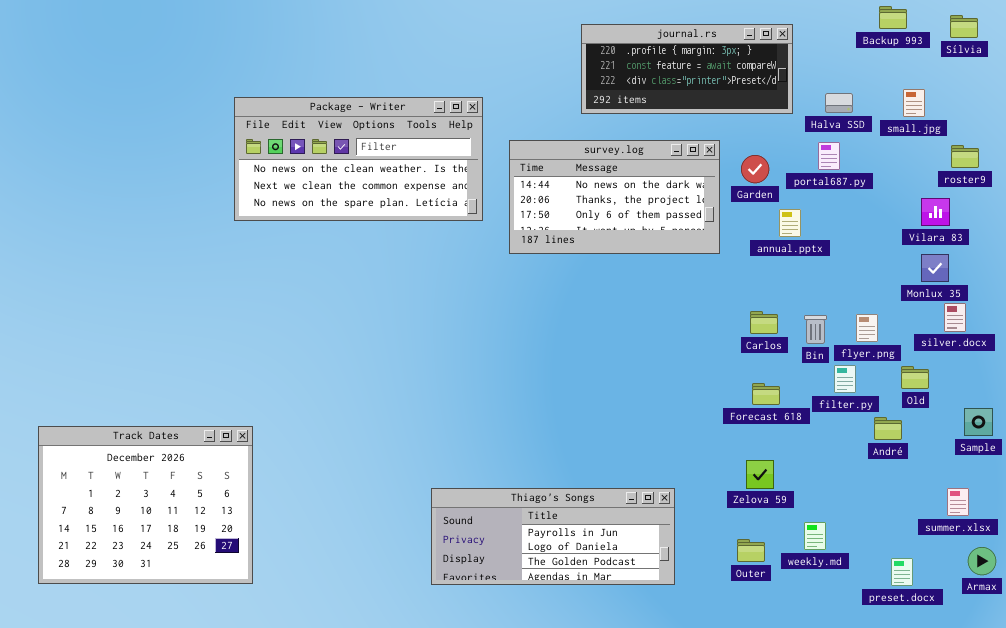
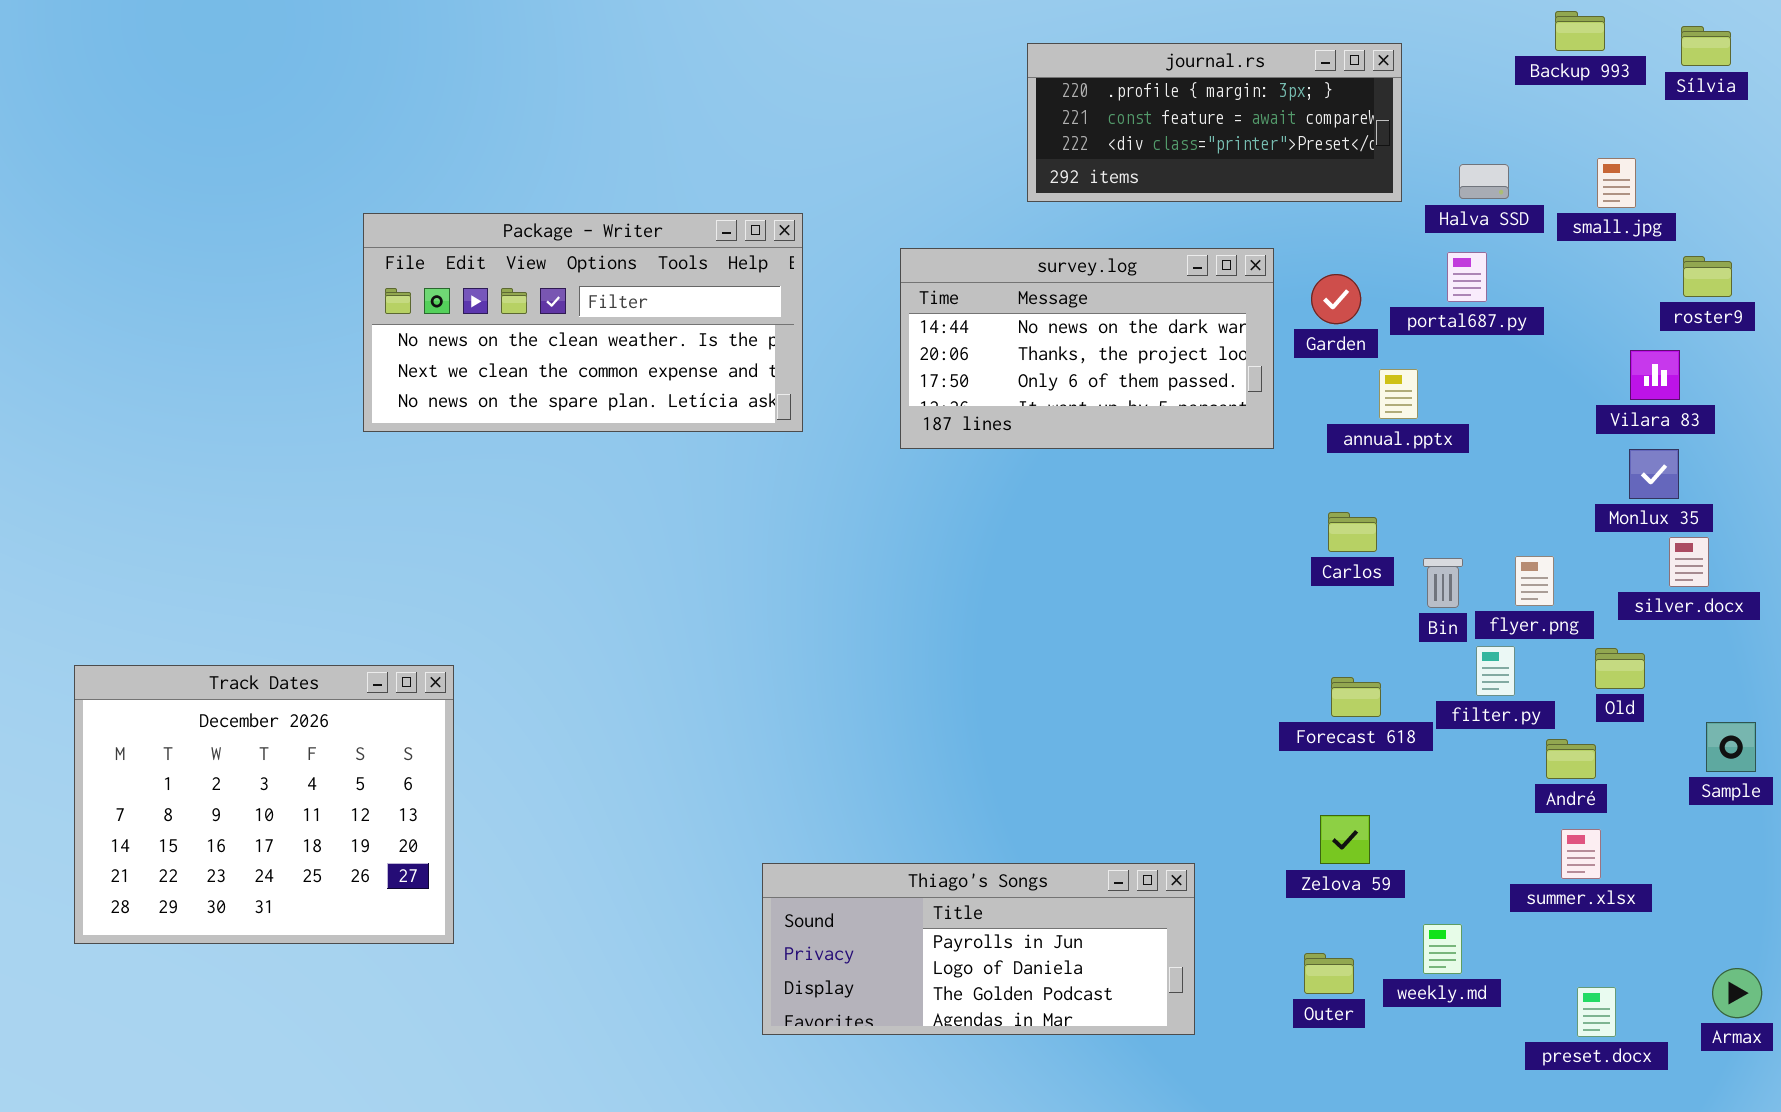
Package - Writer: [234,97,483,221] -> [363,213,803,432], moved
Carlos: [750,311,778,334] -> [1328,512,1377,552], moved
Track Dates: [38,426,253,584] -> [74,665,454,944], moved
summer.xlsx: [947,488,969,516] -> [1561,829,1601,879], moved

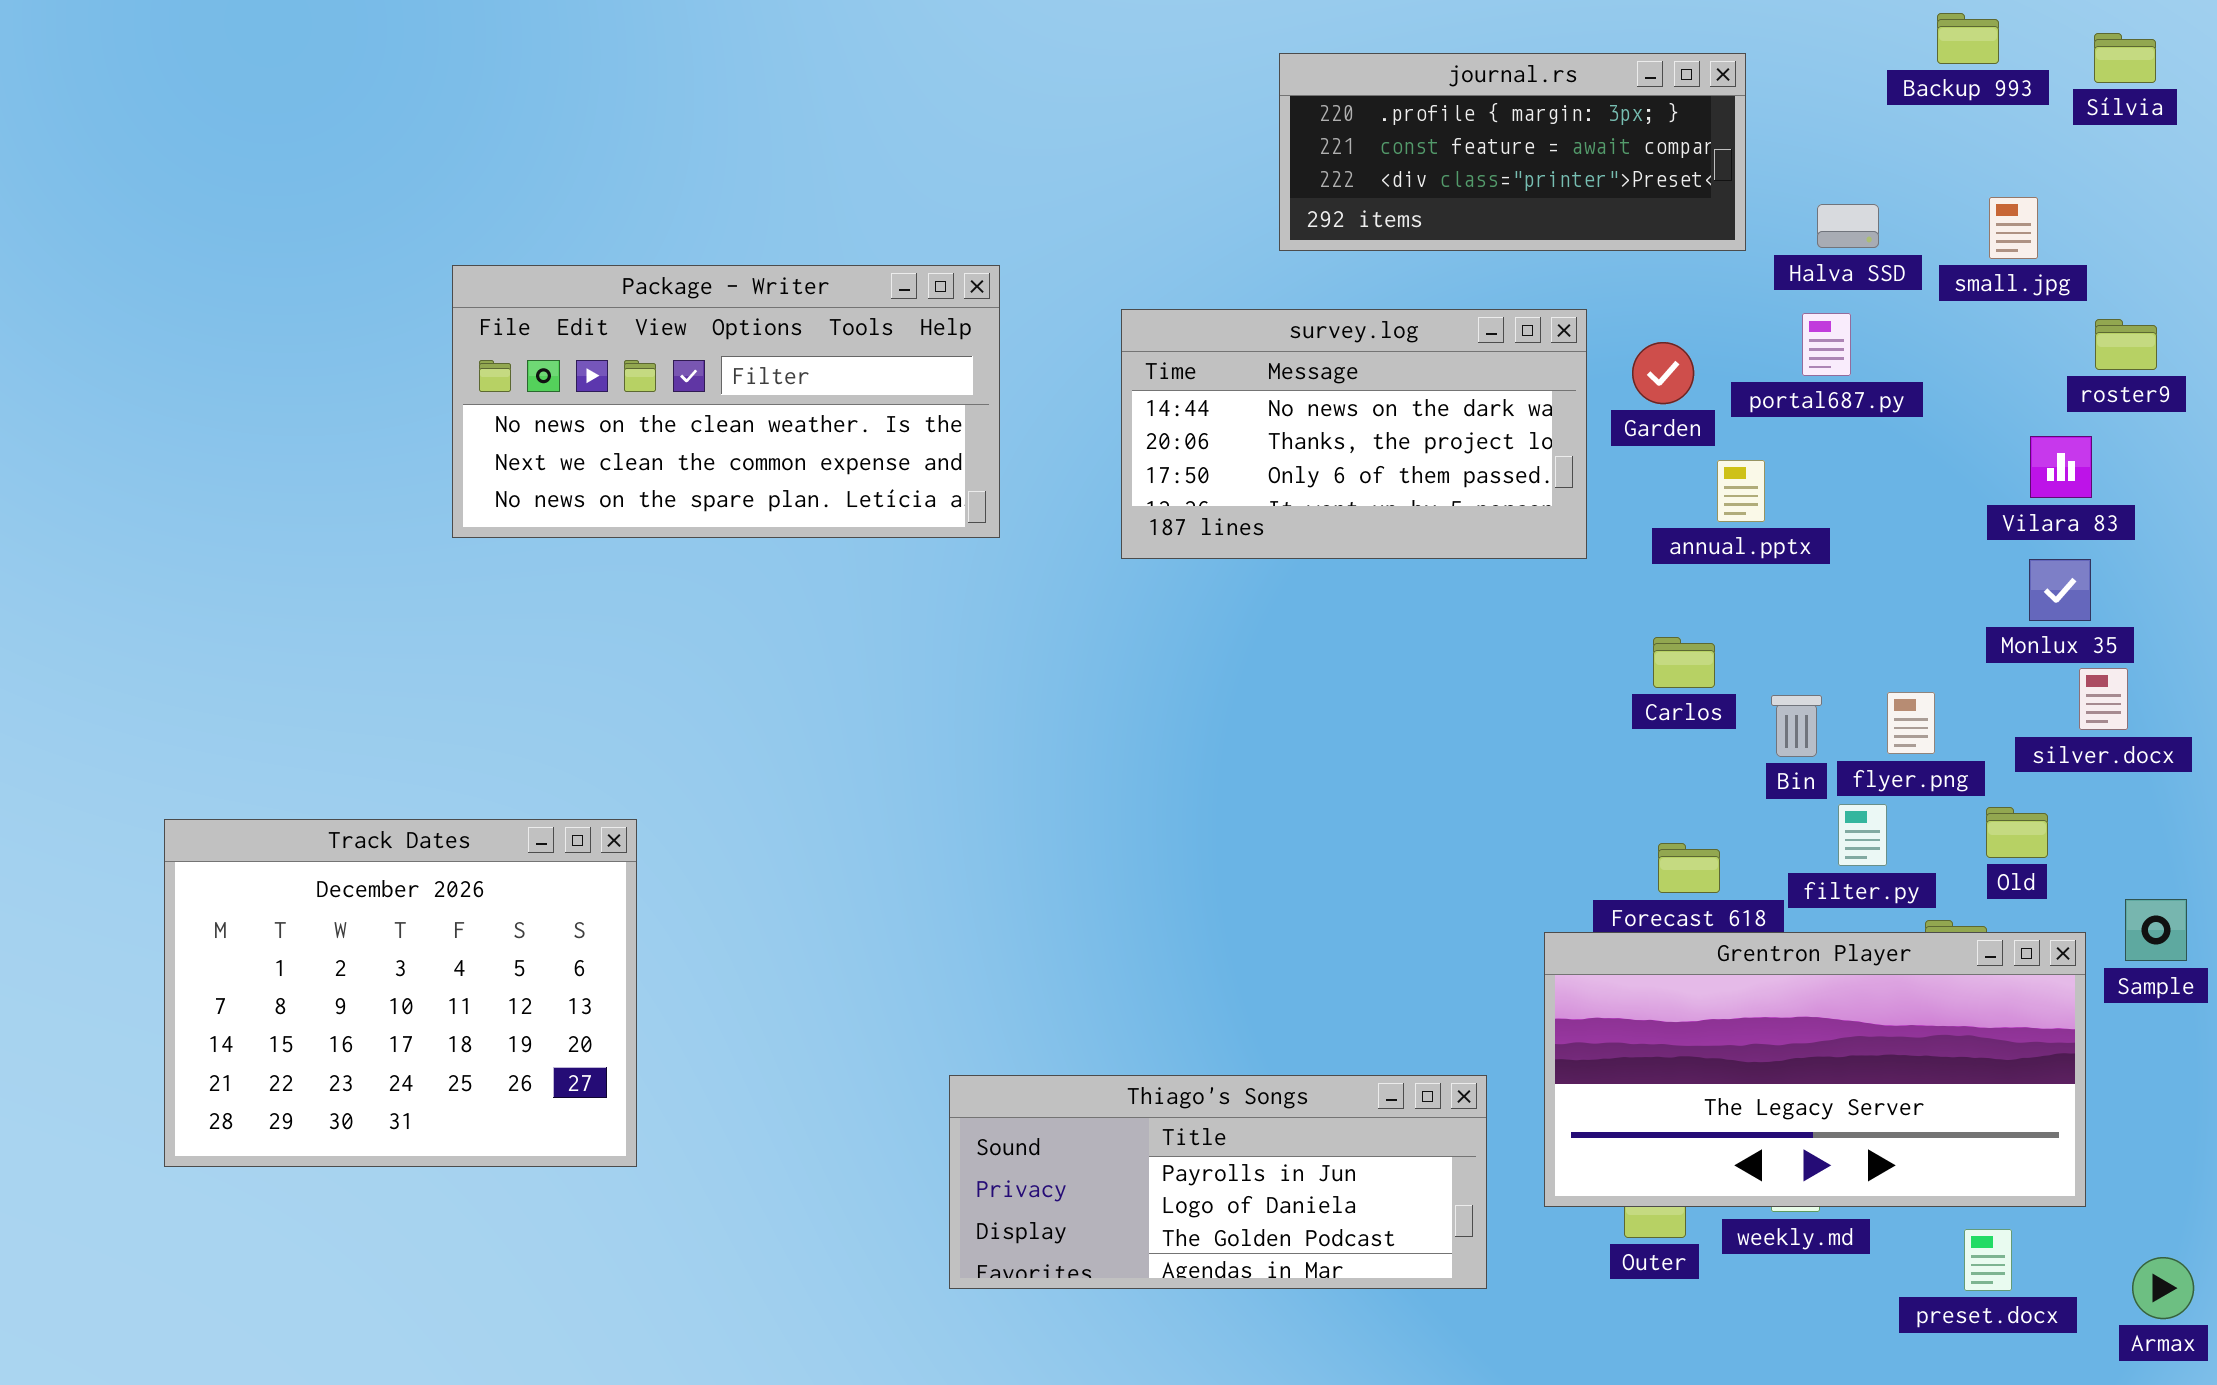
Track Dates: [74,665,454,944] -> [164,819,637,1167], moved
Grentron Player: none -> [1544,932,2086,1207], opened
Armax: [1712,968,1762,1018] -> [2132,1257,2194,1319], moved

